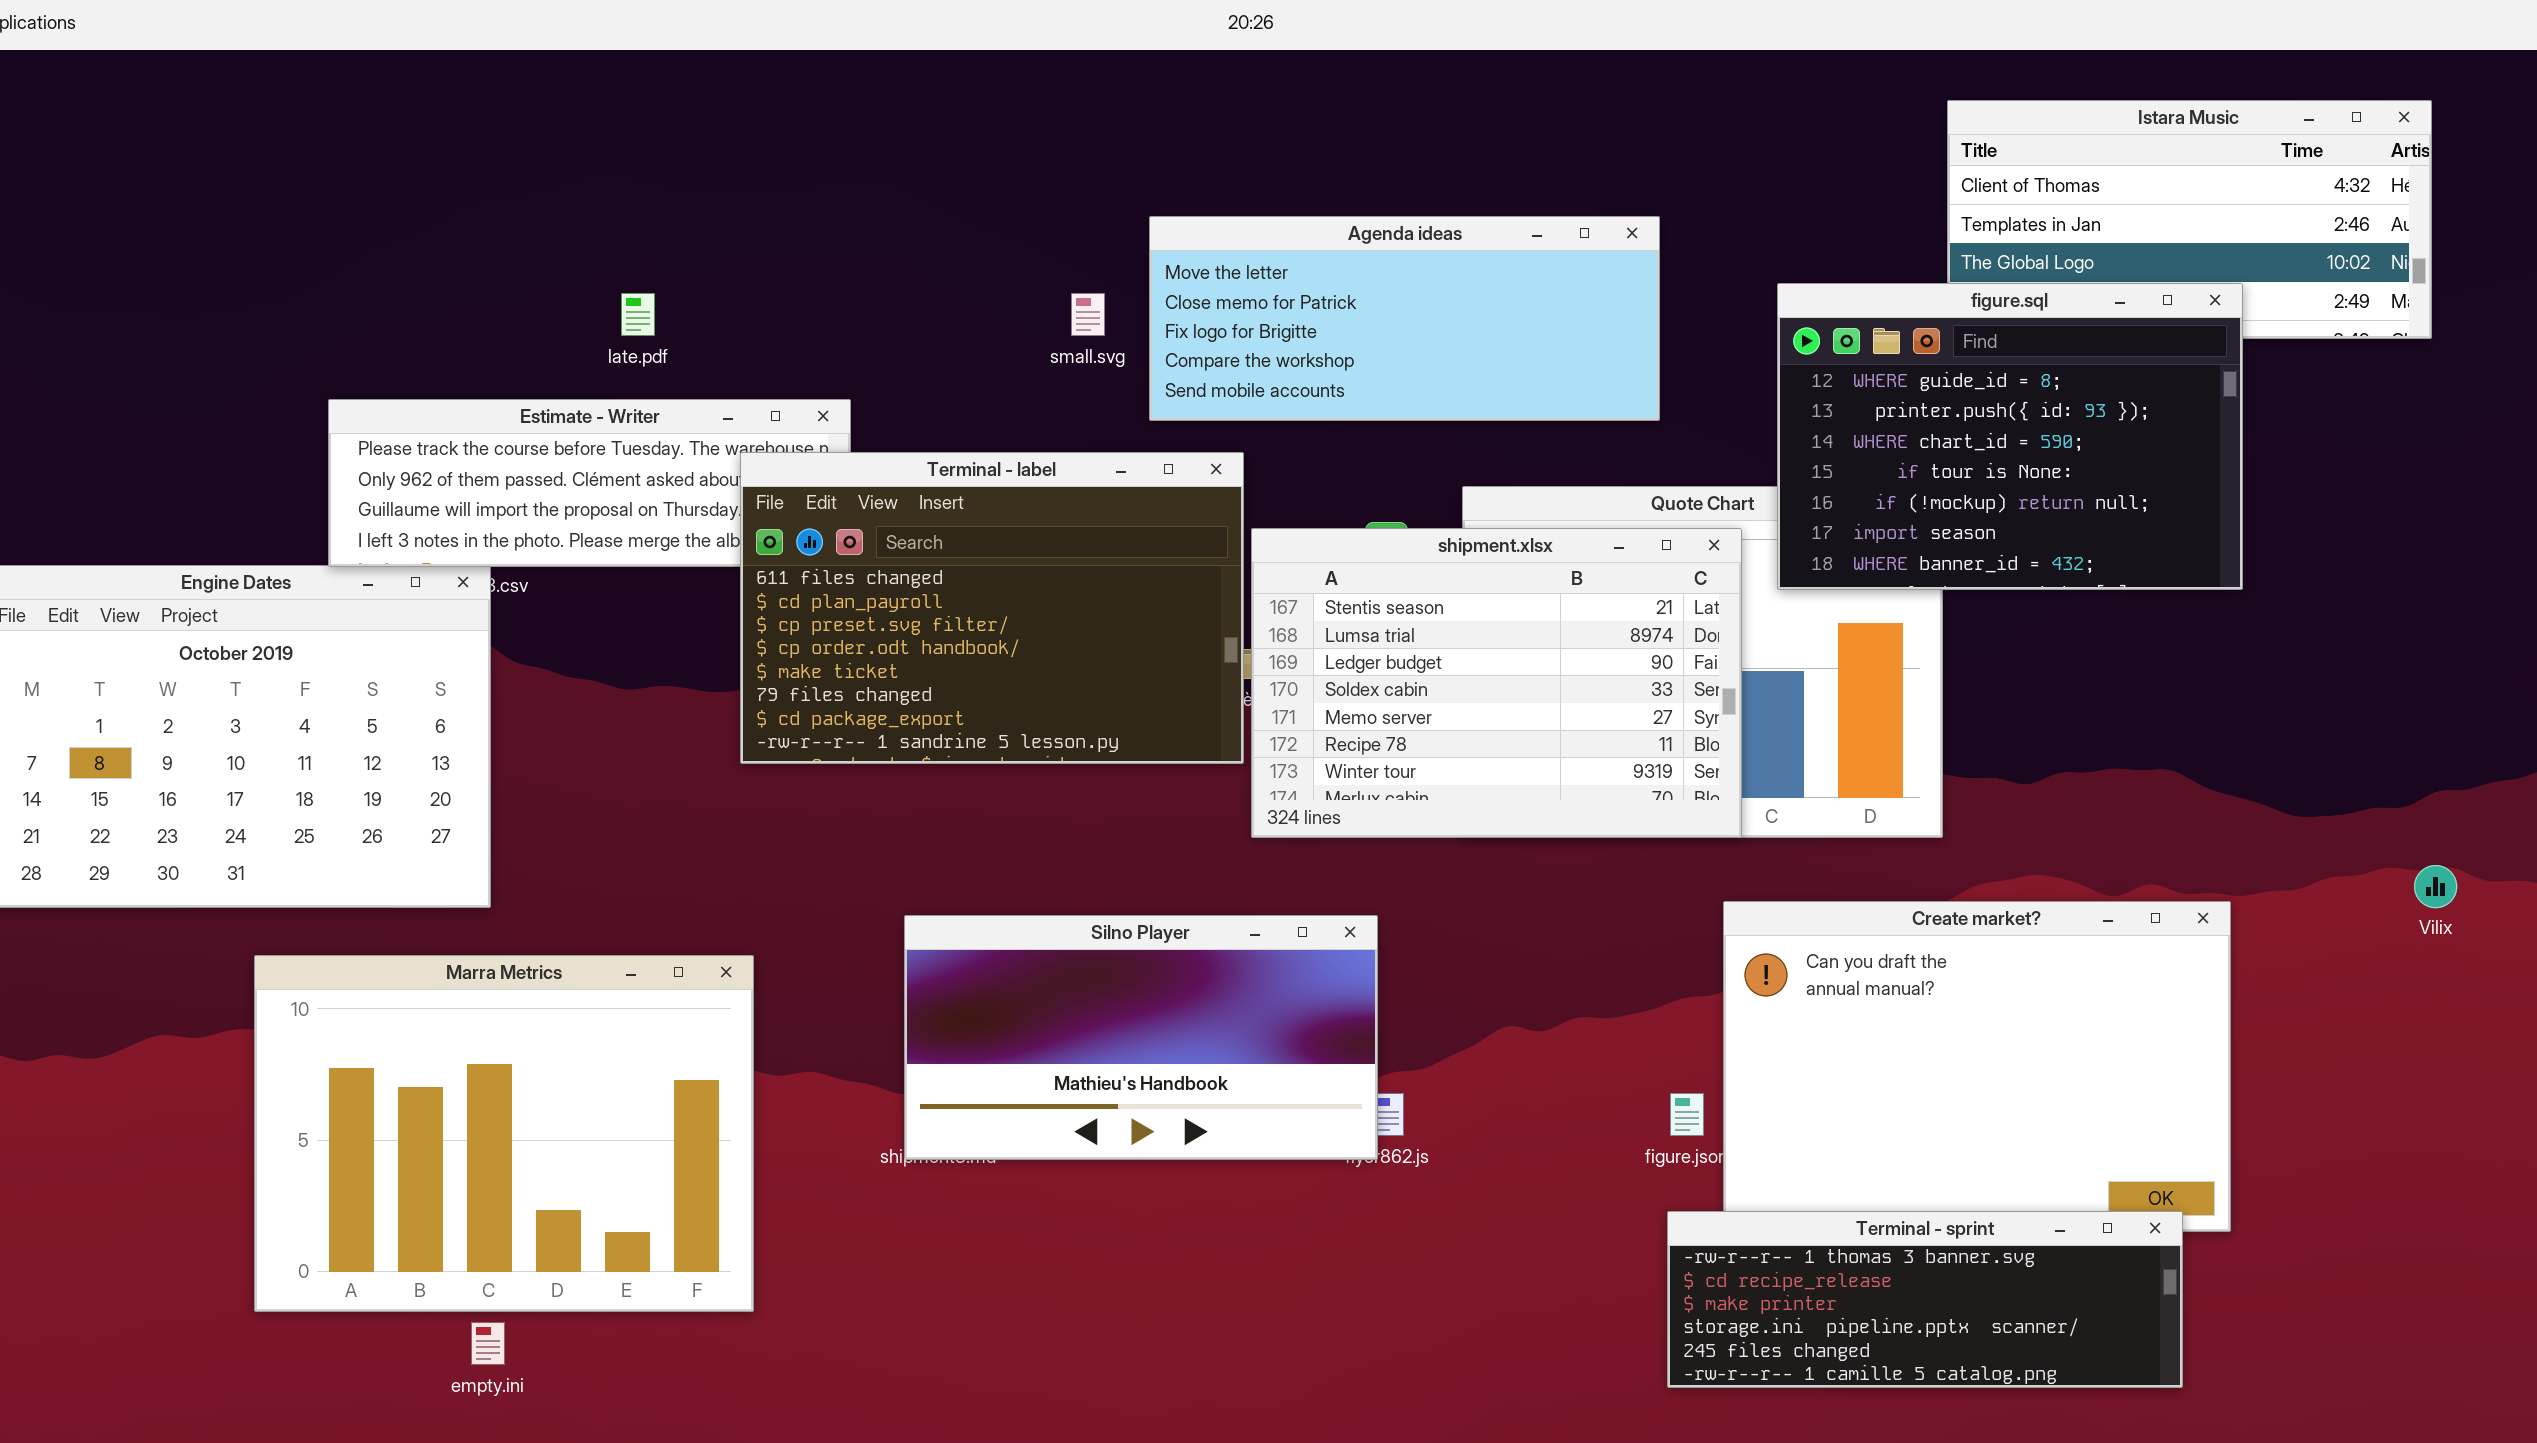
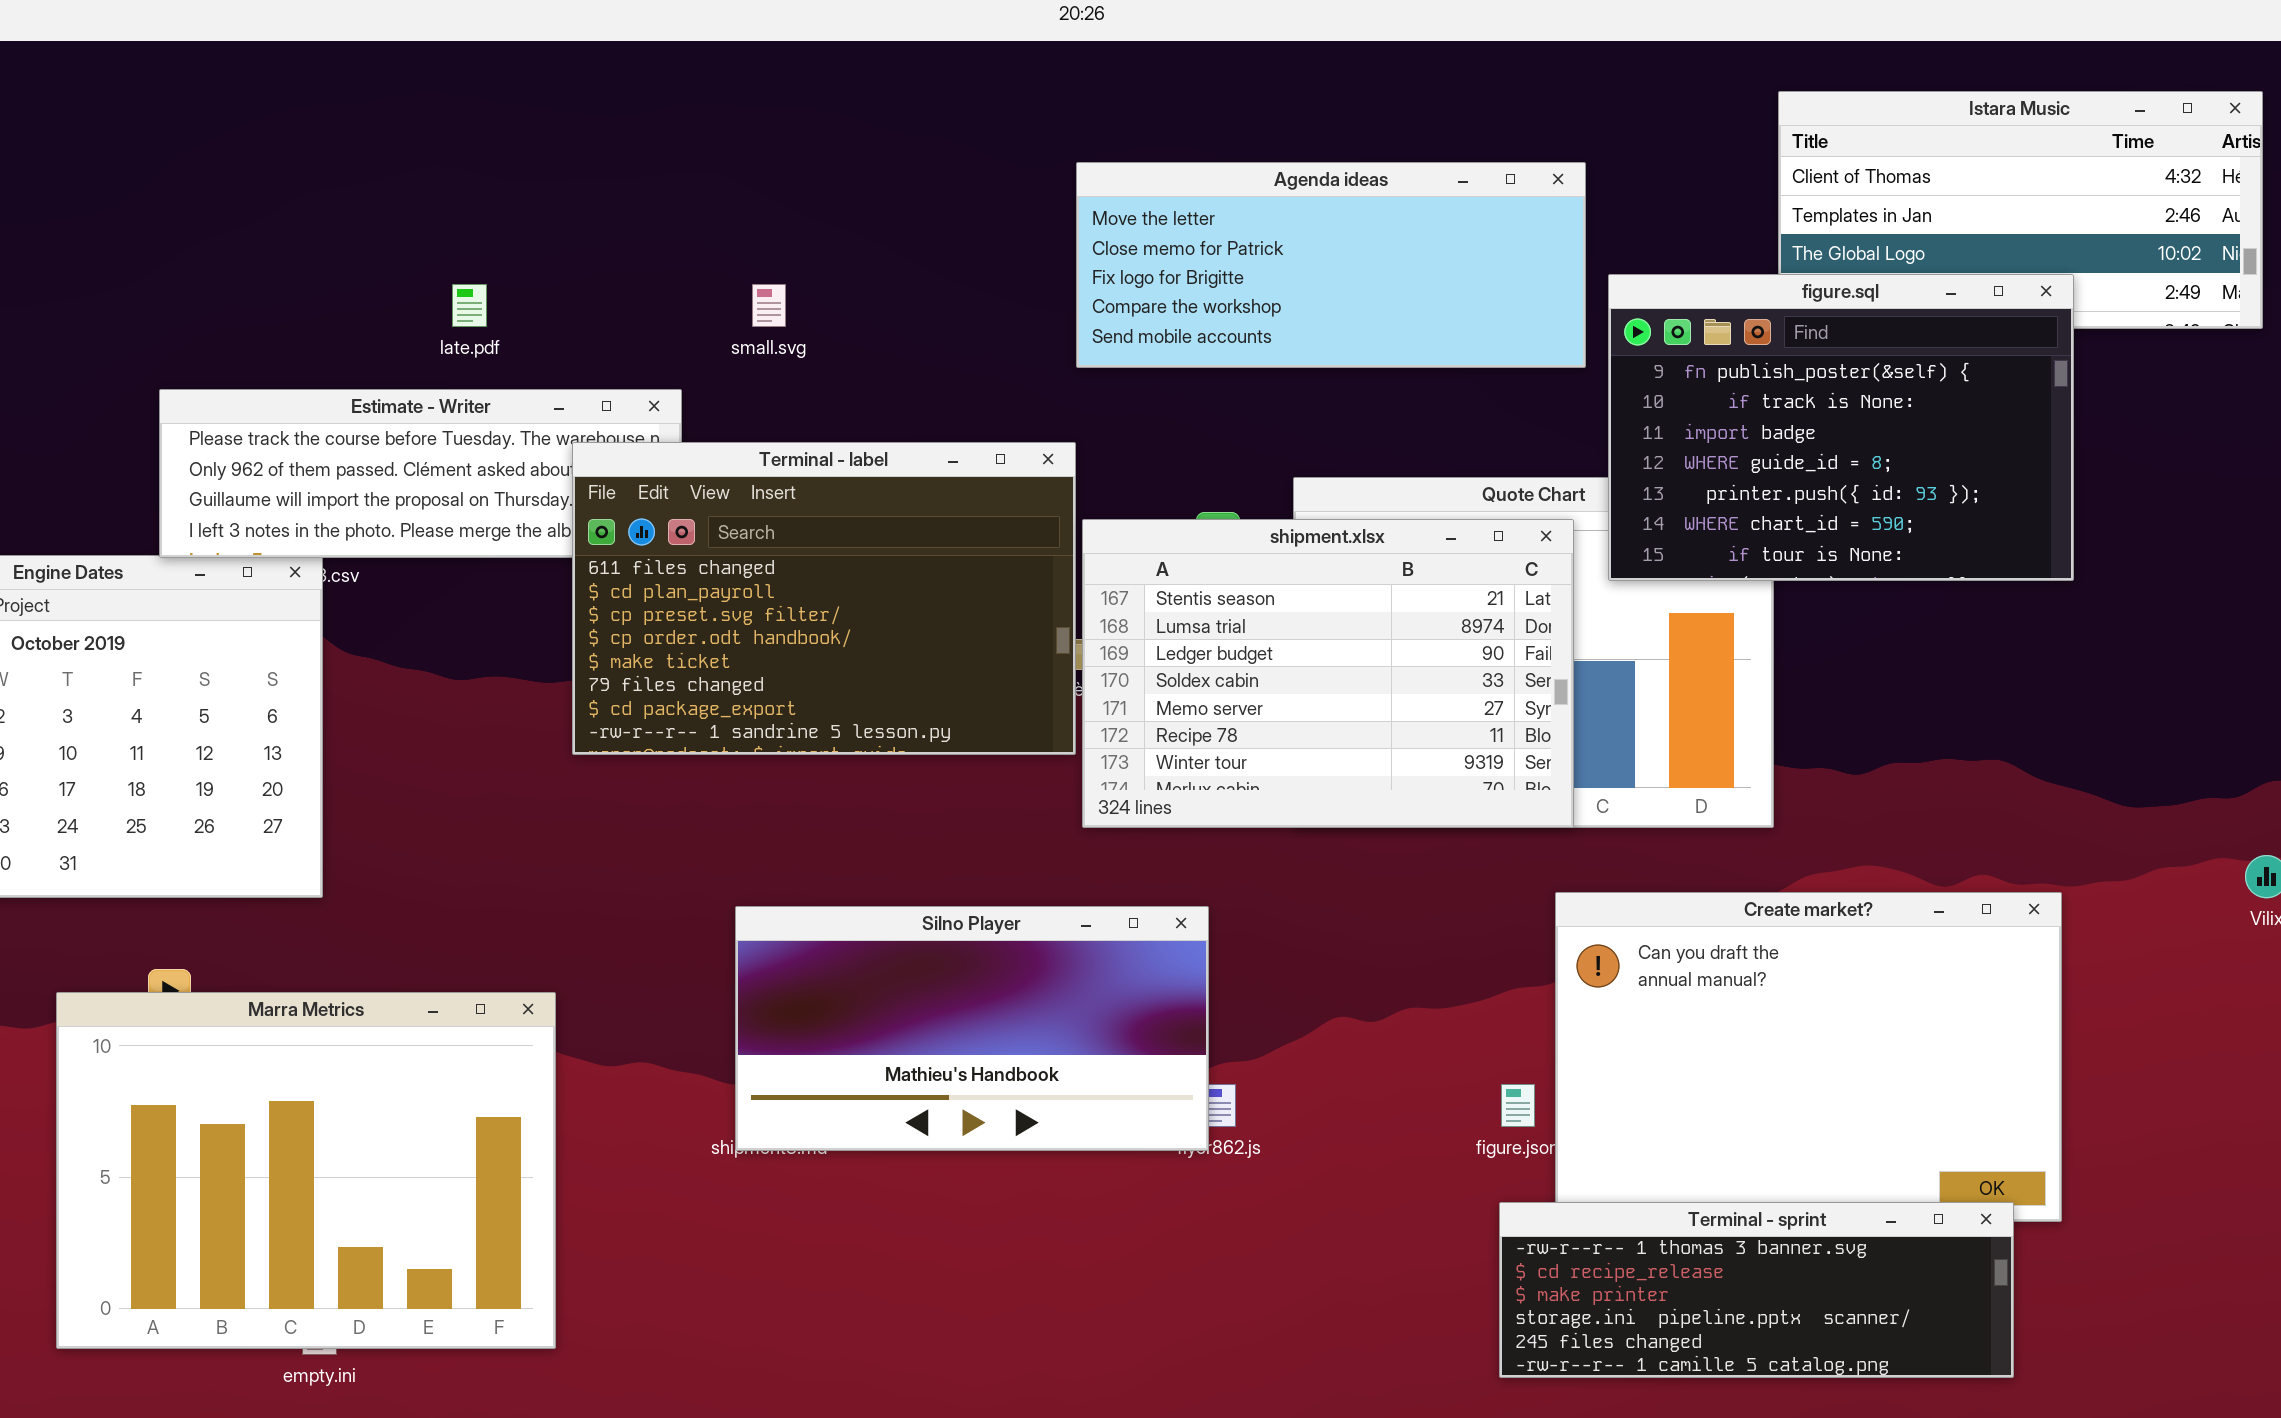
Agenda ideas: [1149,216,1660,421] -> [1076,162,1586,368], moved
figure.sql: [1777,283,2243,590] -> [1608,274,2074,581], scrolled up 3 rows
small.svg: [1071,293,1105,336] -> [752,284,786,327], moved
Marra Metrics: [254,955,754,1312] -> [56,992,556,1349], moved

